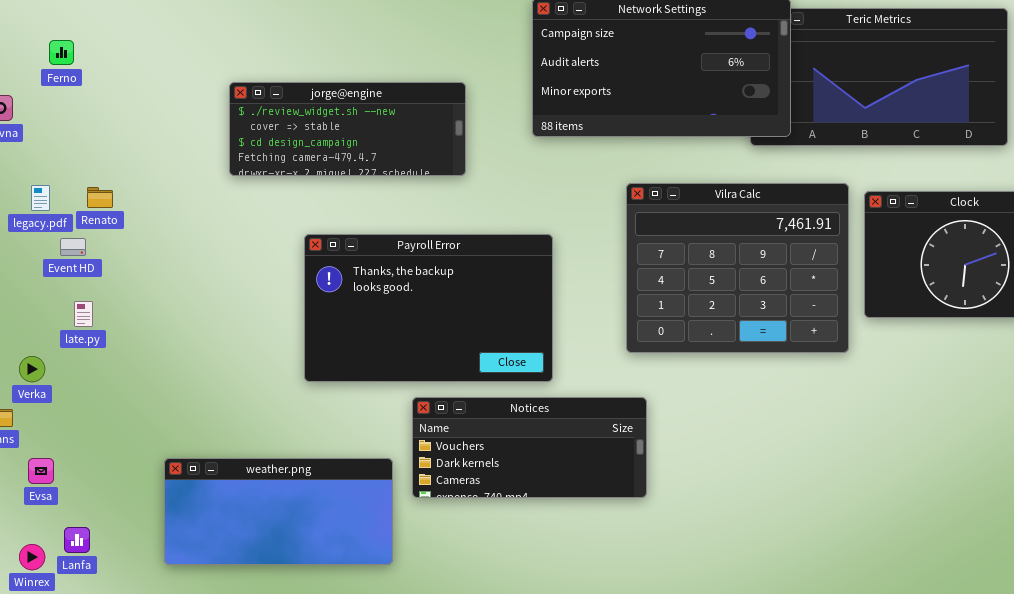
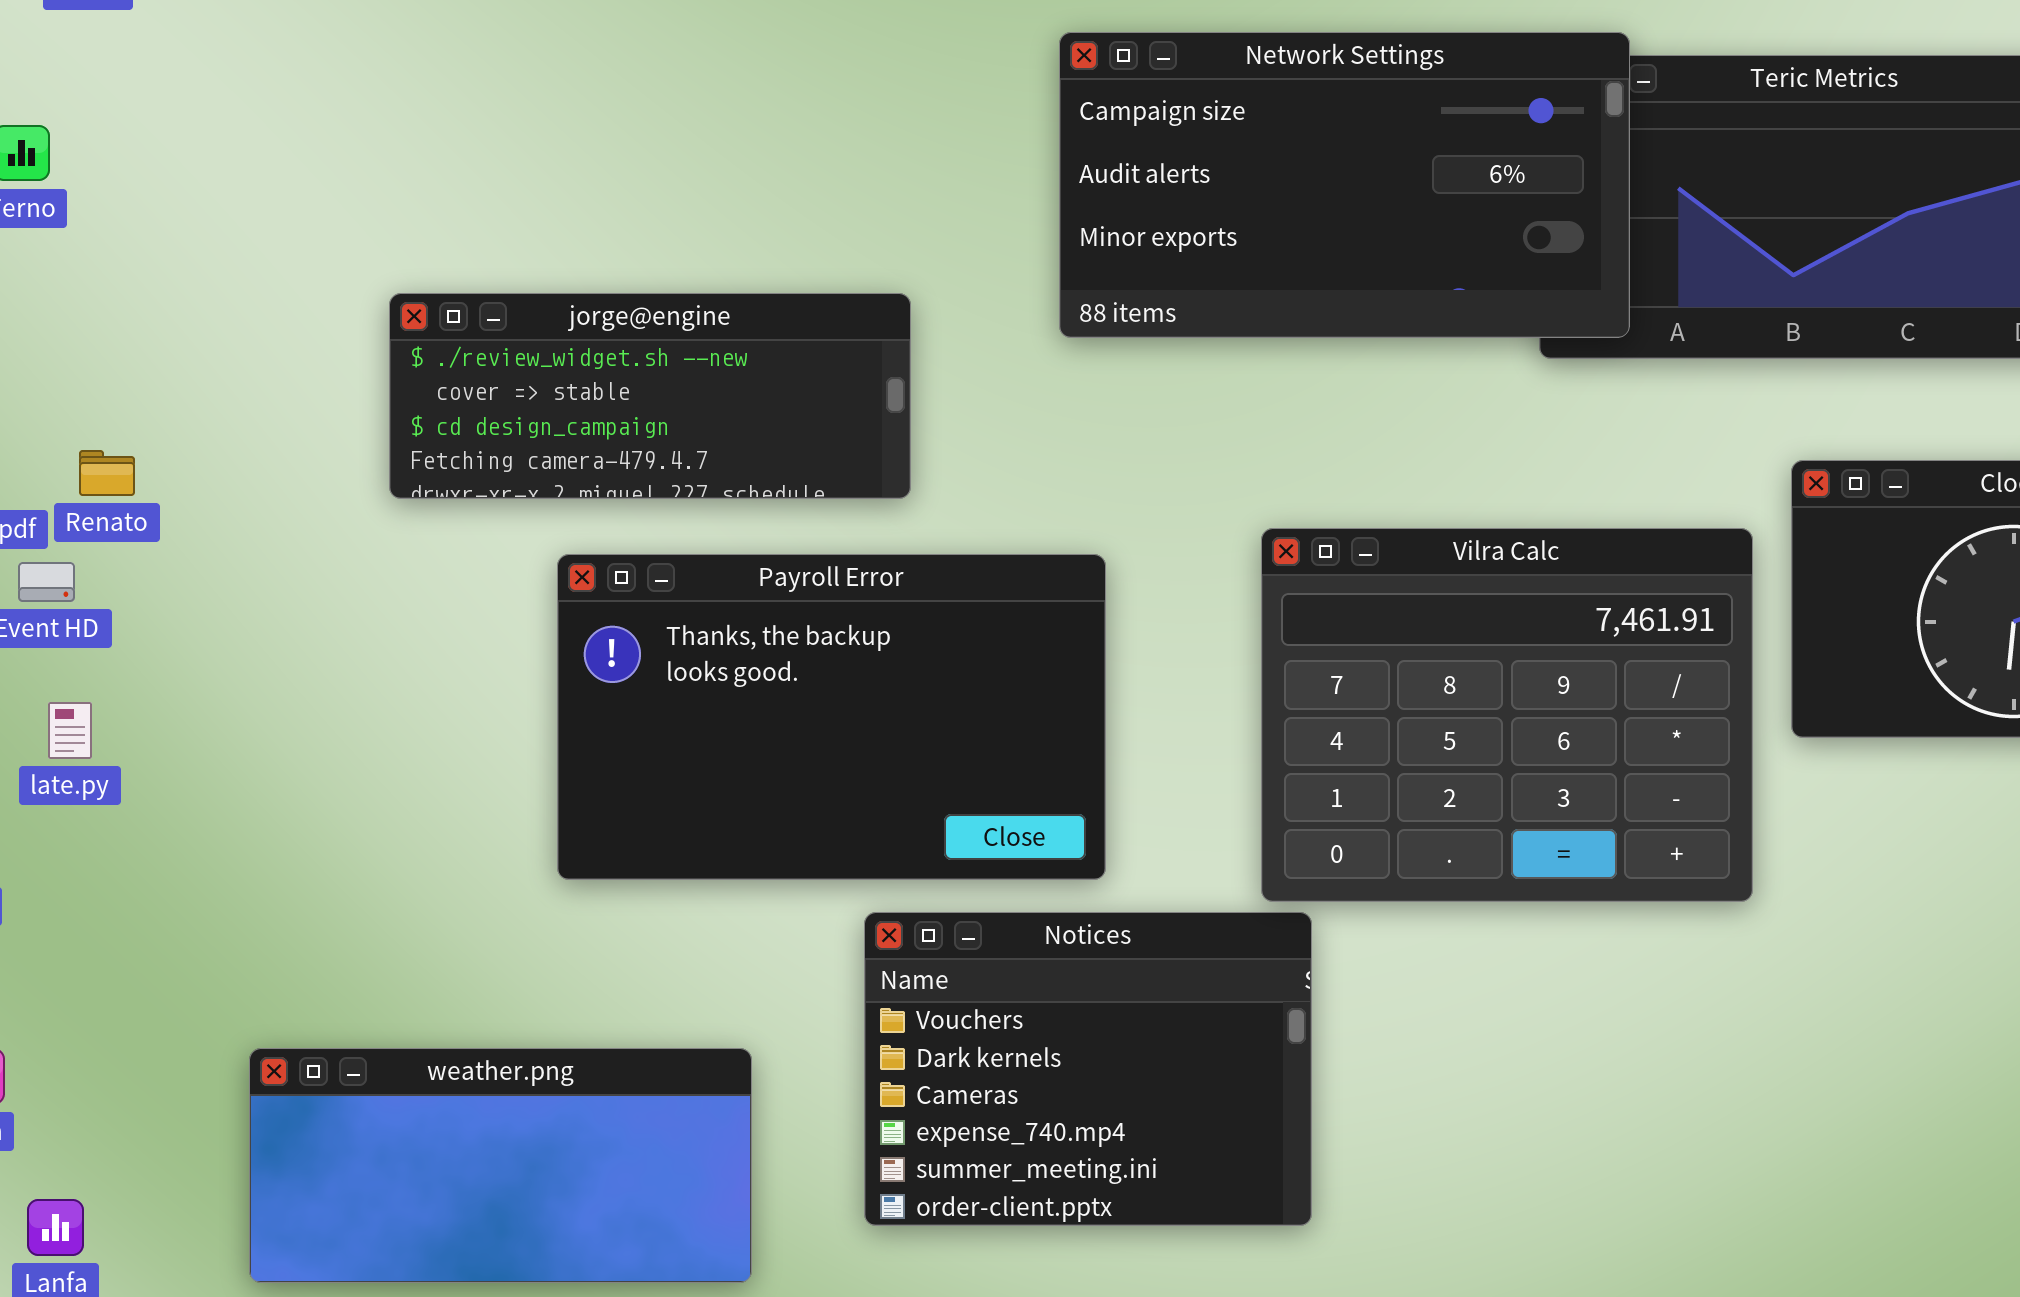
jorge@engine: [229,82,466,176] -> [389,293,911,499], moved
Vilra Calc: [626,183,849,353] -> [1261,528,1753,902], moved
Notices: [412,397,647,498] -> [864,912,1312,1226], resized

